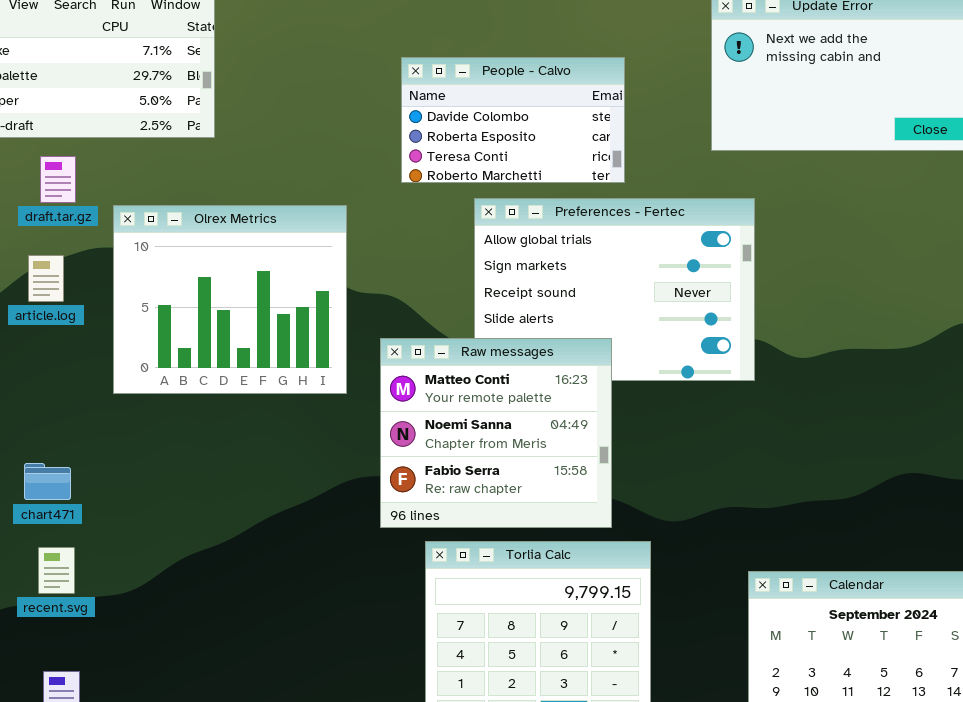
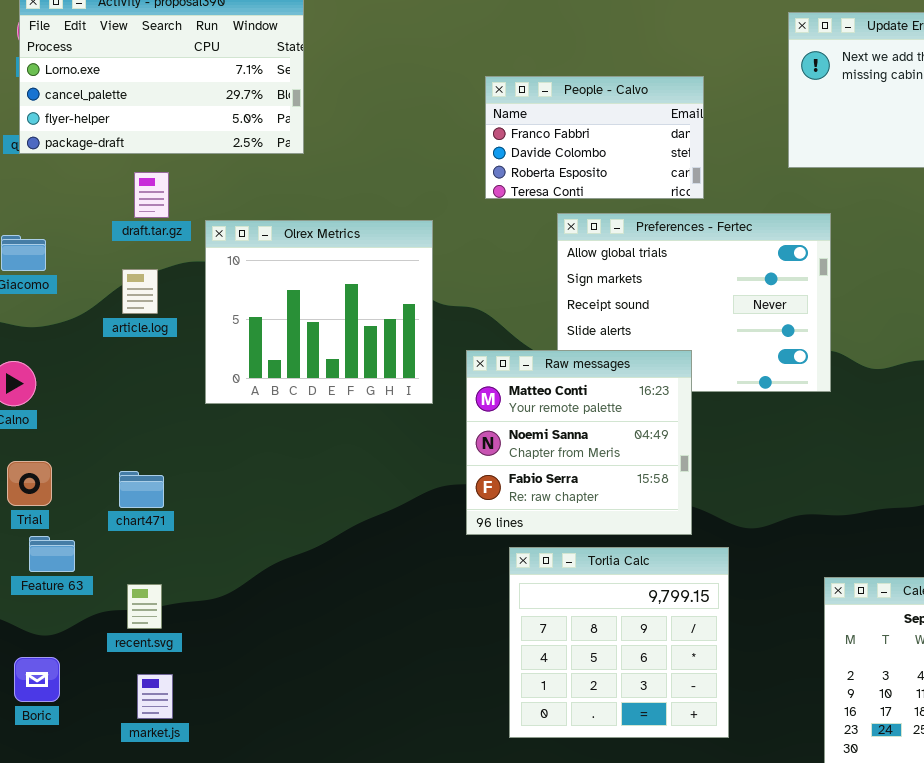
People - Calvo: [401,57,625,183] -> [485,76,704,199], scrolled up 1 row
recent.svg: [38,547,75,594] -> [127,584,162,629], moved

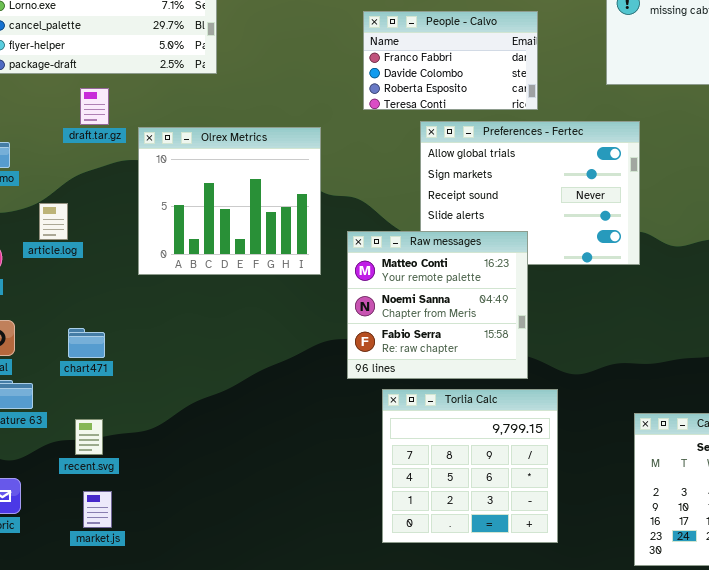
article.log: [122,269,158,314] -> [39,203,68,240], moved

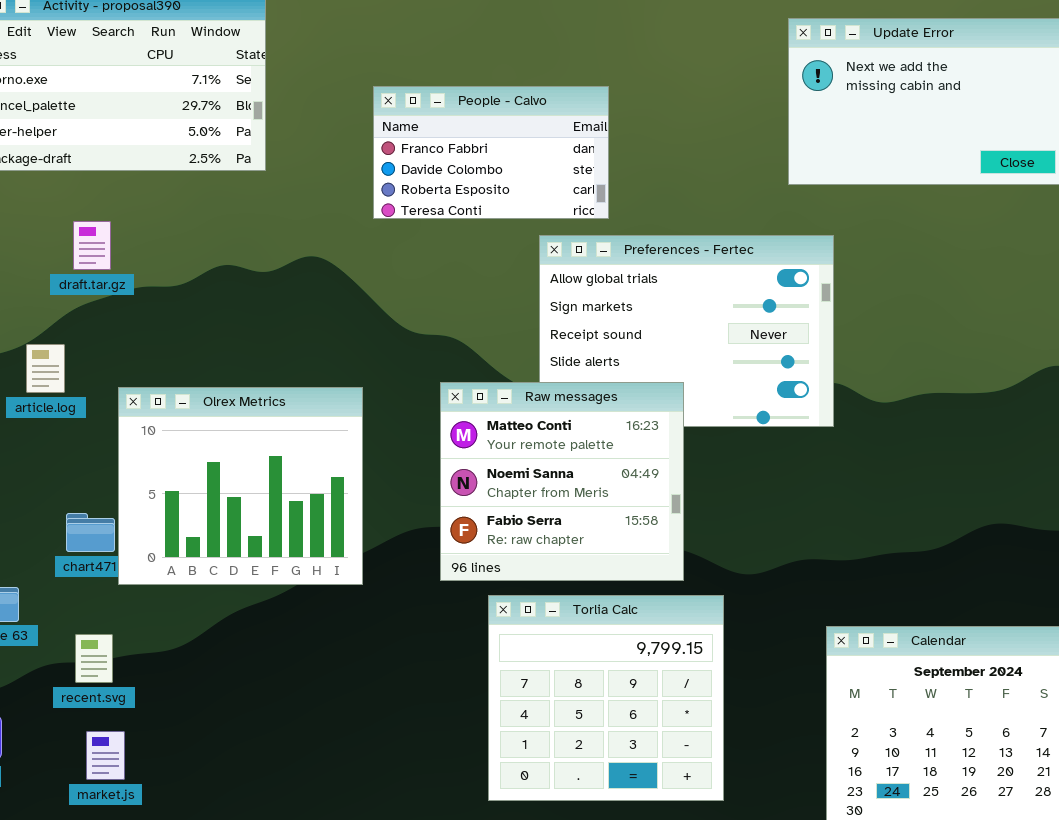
People - Calvo: [363,11,538,110] -> [373,86,609,219], moved
draft.tar.gz: [80,88,109,125] -> [73,221,111,270], moved
Olrex Metrics: [138,127,321,275] -> [118,387,363,585], moved

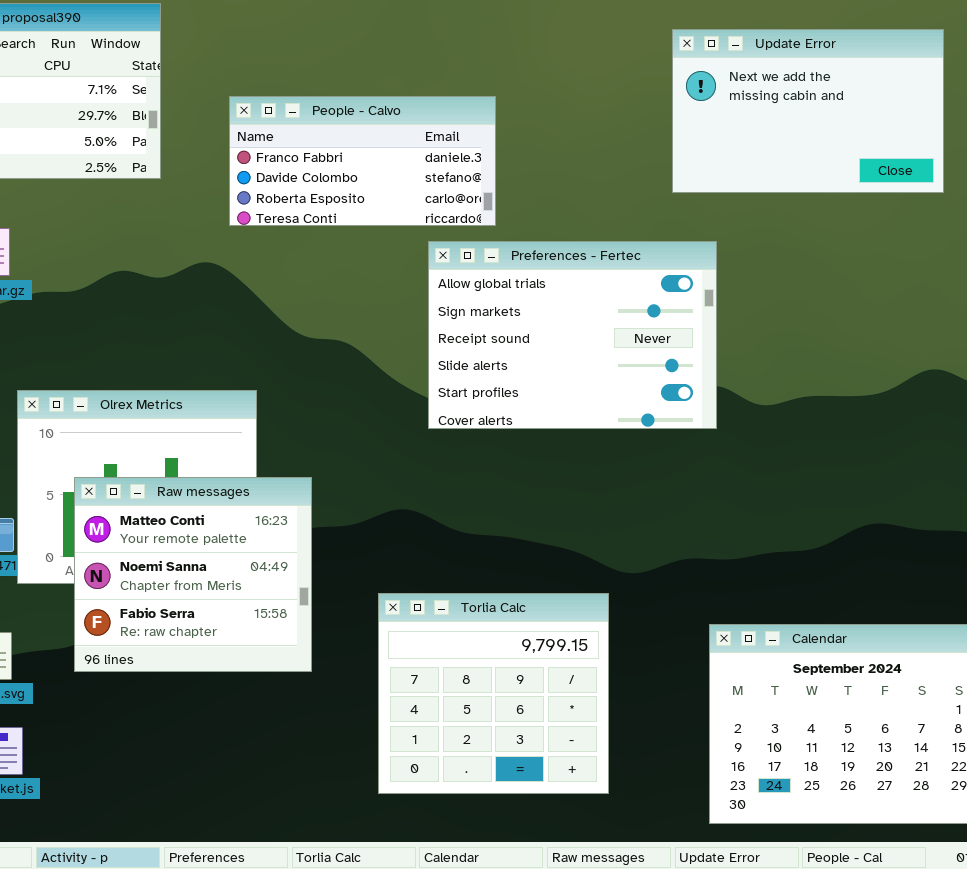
People - Calvo: [373,86,609,219] -> [229,96,496,226], resized
Raw messages: [440,382,684,581] -> [74,477,312,672], moved

